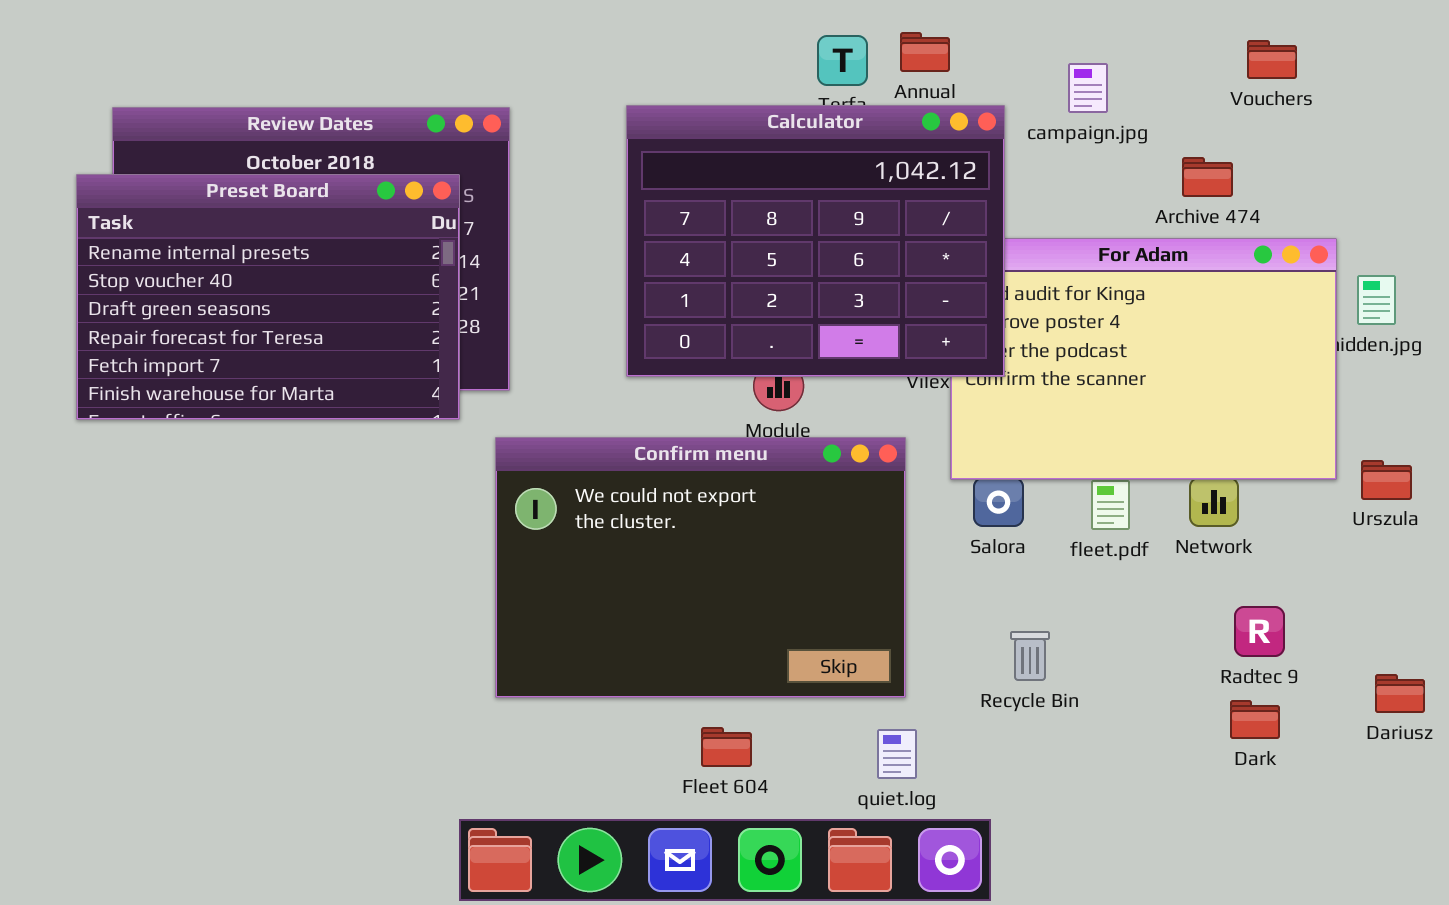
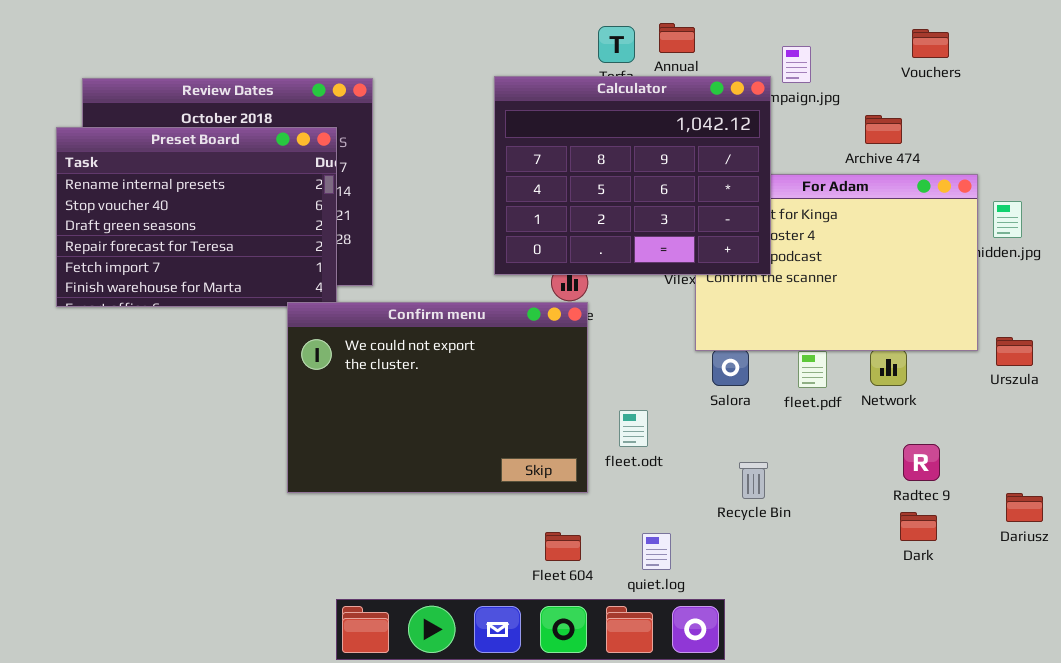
Calculator: [626,105,1005,377] -> [494,76,771,275], moved
Confirm menu: [495,437,906,698] -> [287,302,588,493], moved
Fleet 604: [701,727,752,767] -> [545,532,581,561], moved

